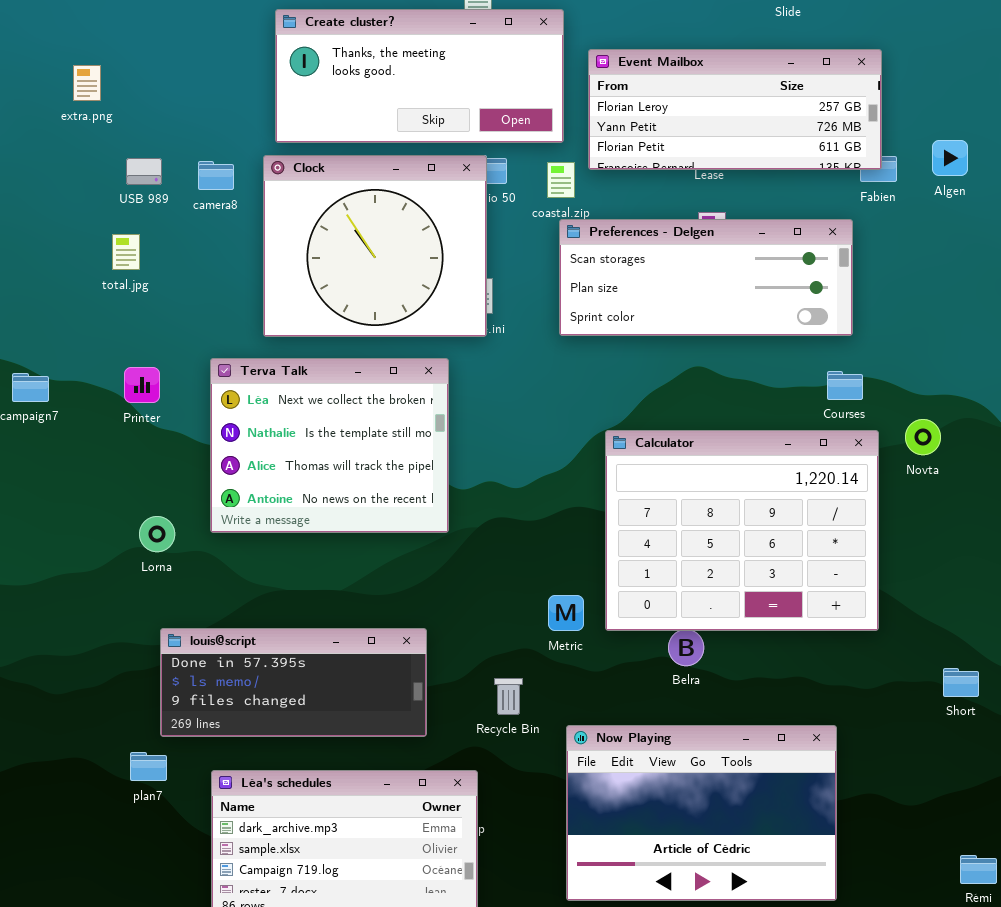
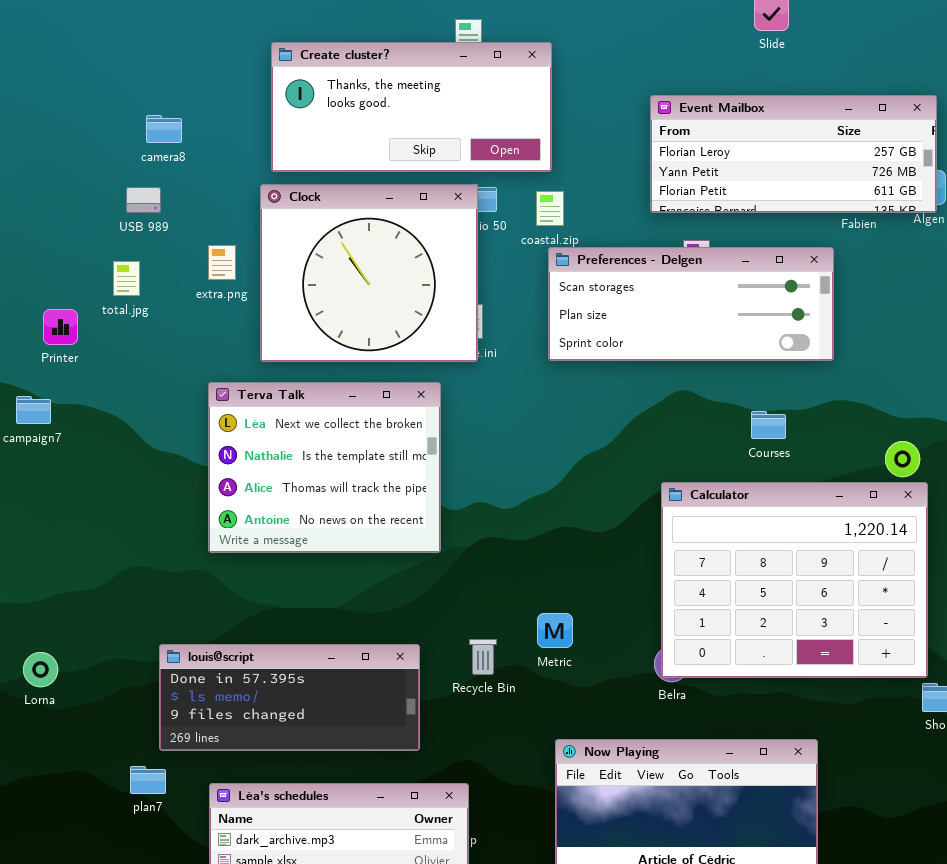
Event Mailbox: [588,49,882,170] -> [650,95,937,213], moved
extra.png: [73,65,101,101] -> [208,245,236,280], moved
camera8: [198,161,234,190] -> [146,115,182,143], moved
Printer: [124,367,160,403] -> [43,309,78,345], moved
Courses: [827,371,863,400] -> [751,411,786,439], moved
Calculator: [605,430,879,631] -> [661,482,928,678], moved
Lorna: [139,516,175,552] -> [23,652,58,687], moved
Recycle Bin: [494,678,523,715] -> [469,639,497,675], moved

